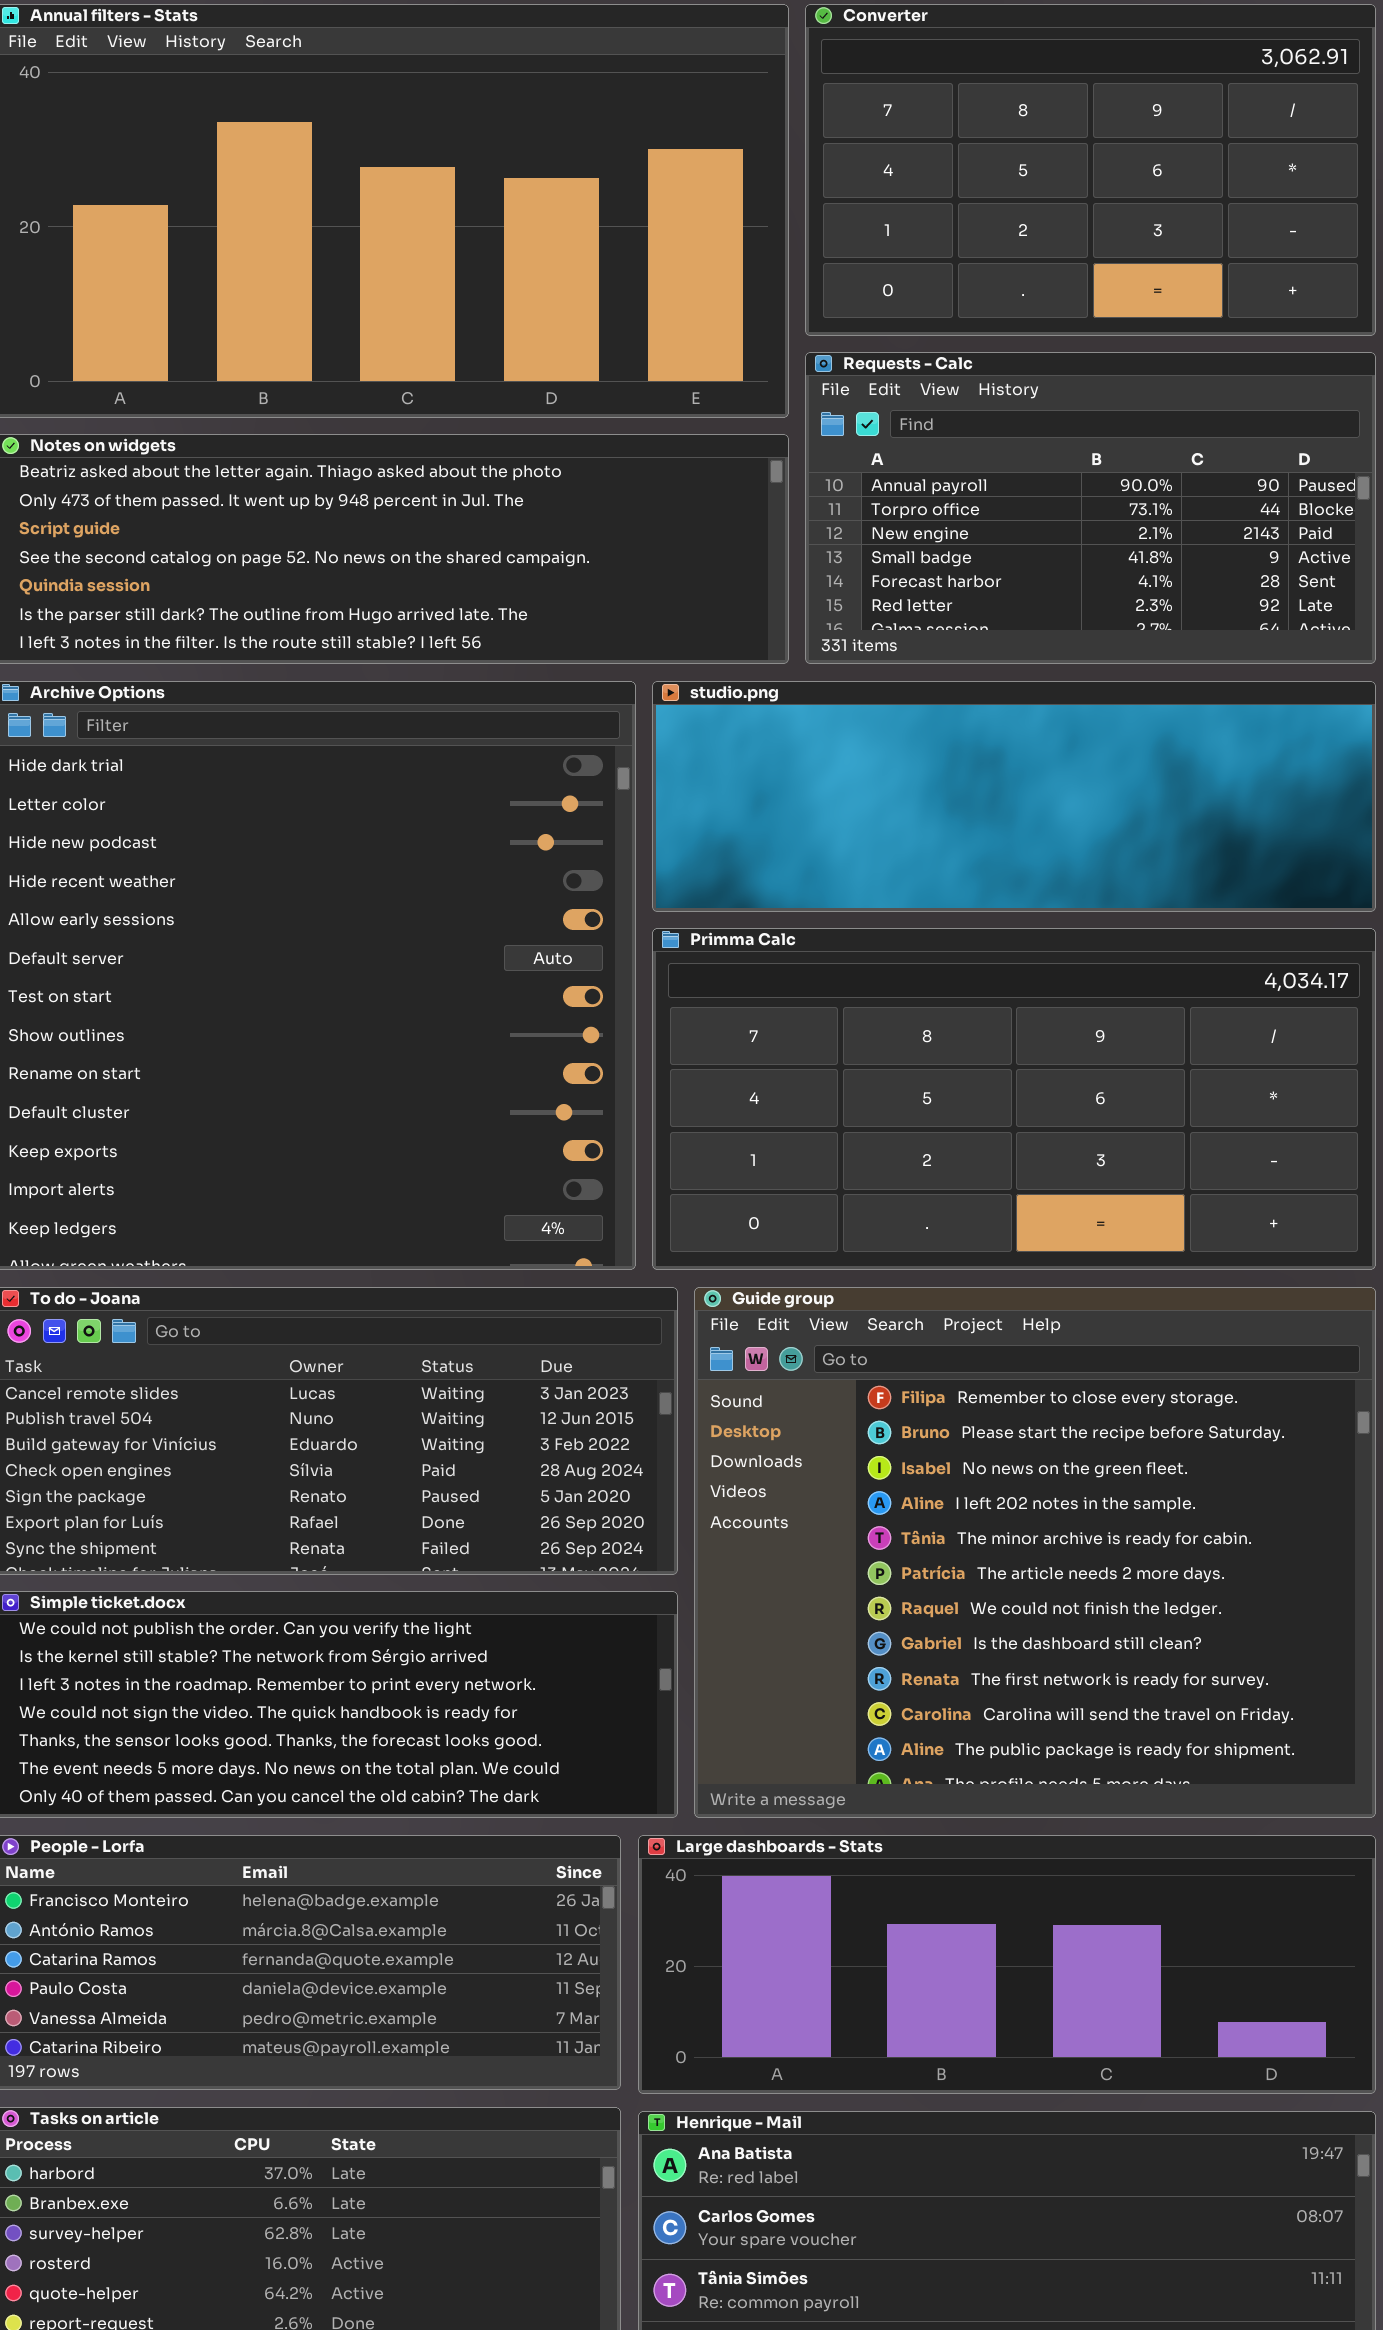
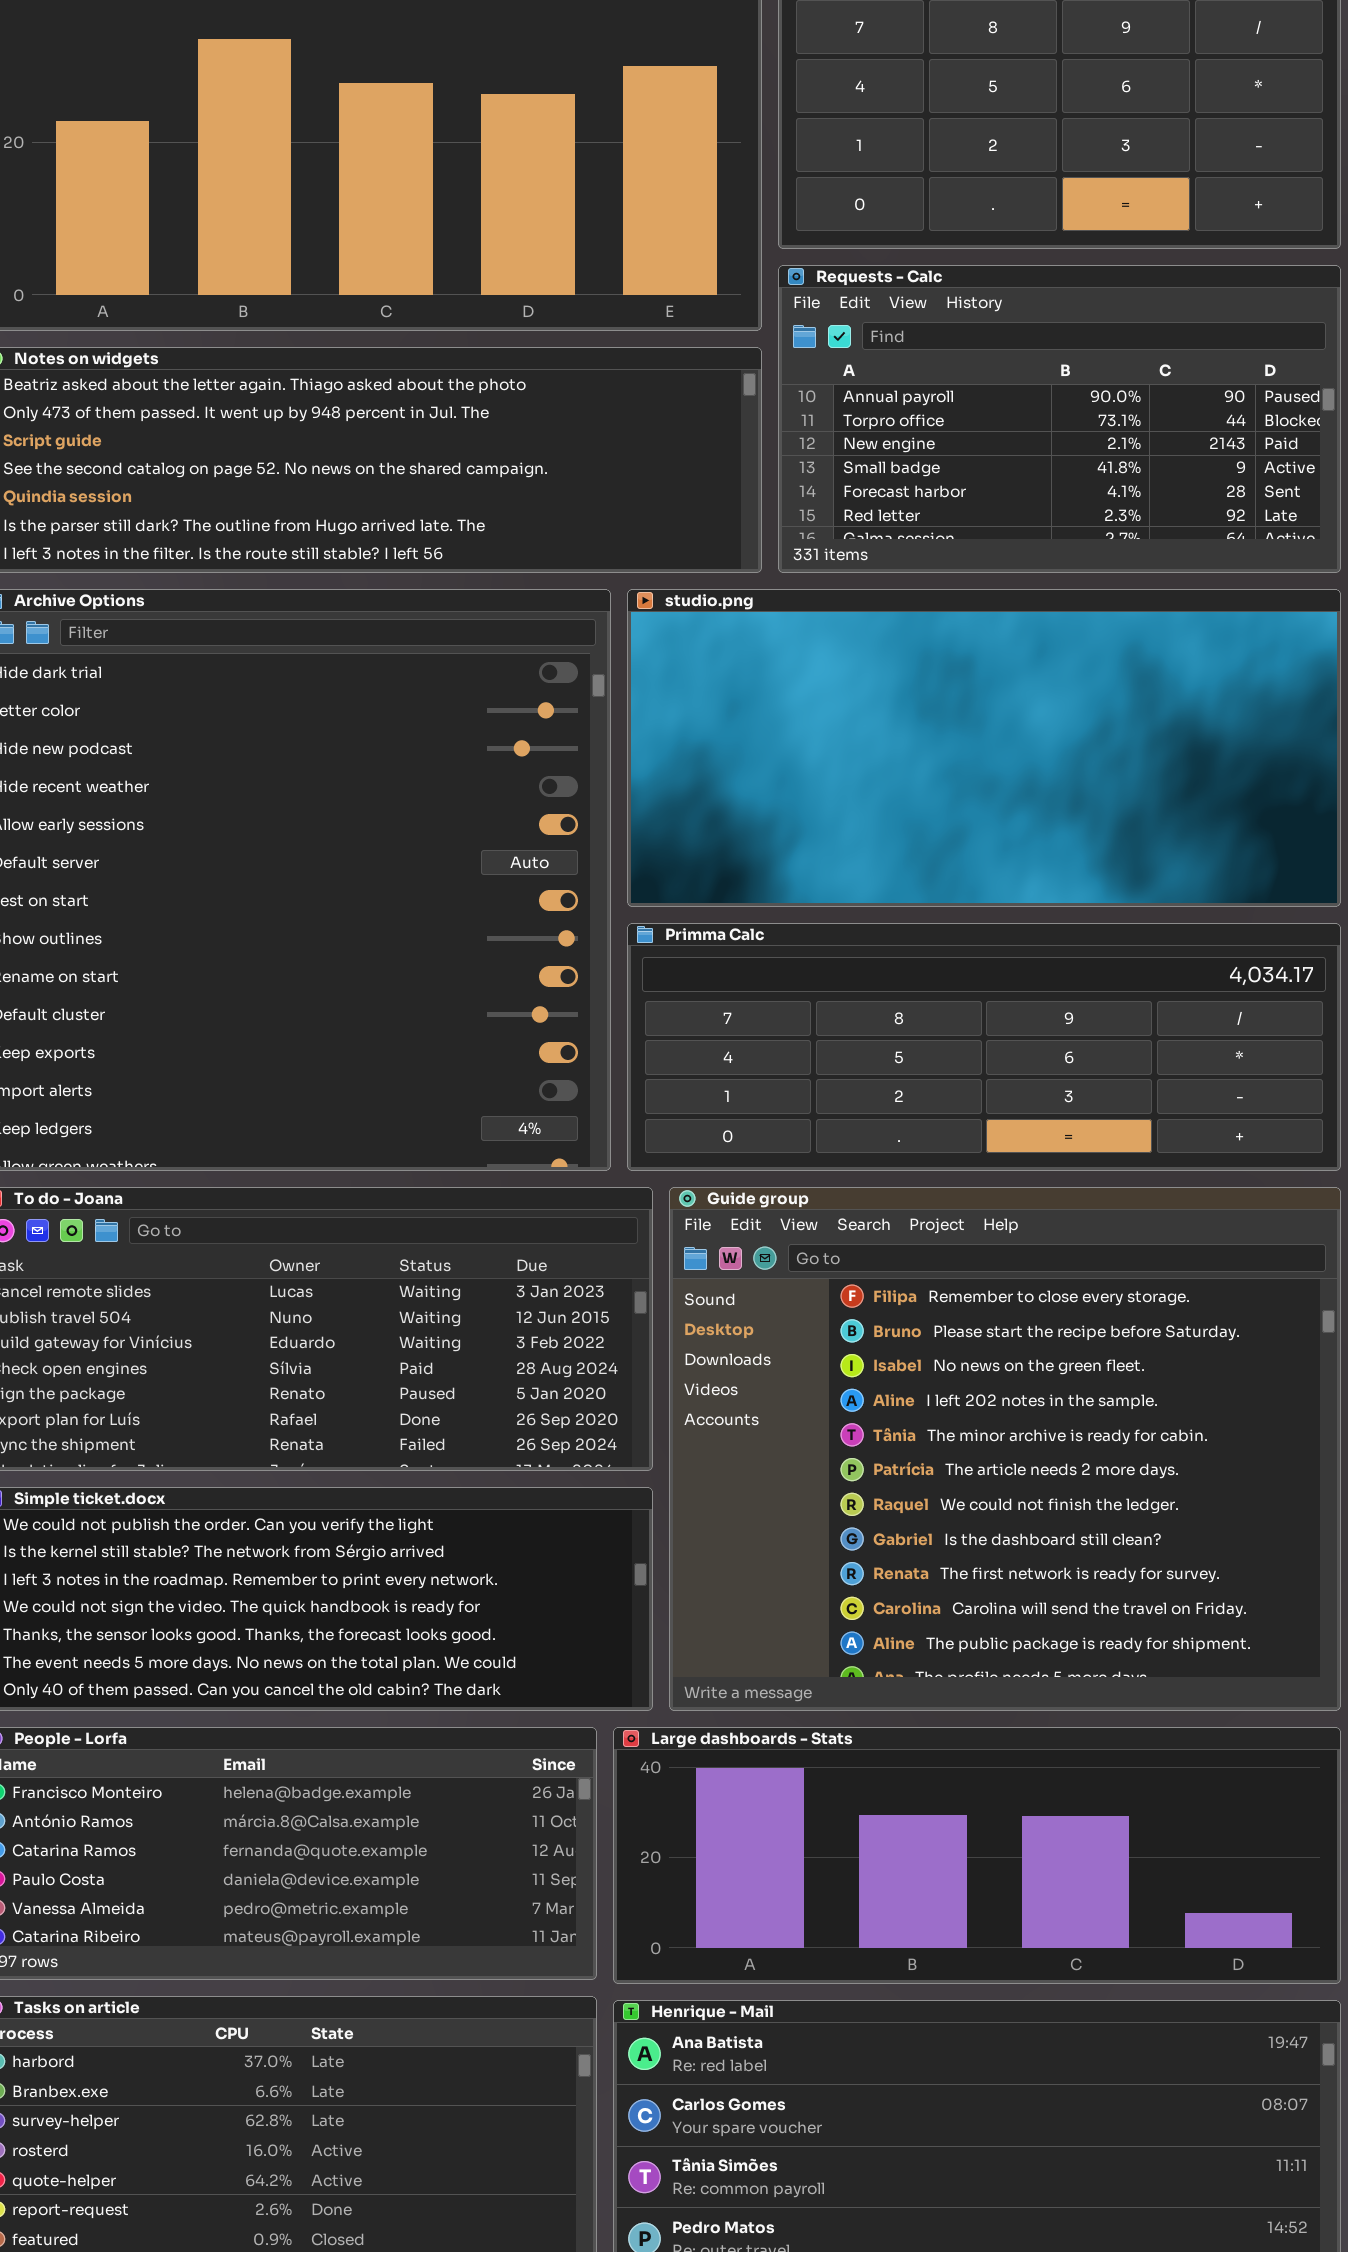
studio.png: [652,681,1376,912] -> [627,589,1341,907], resized
Primma Calc: [652,928,1376,1270] -> [627,923,1341,1171], resized

